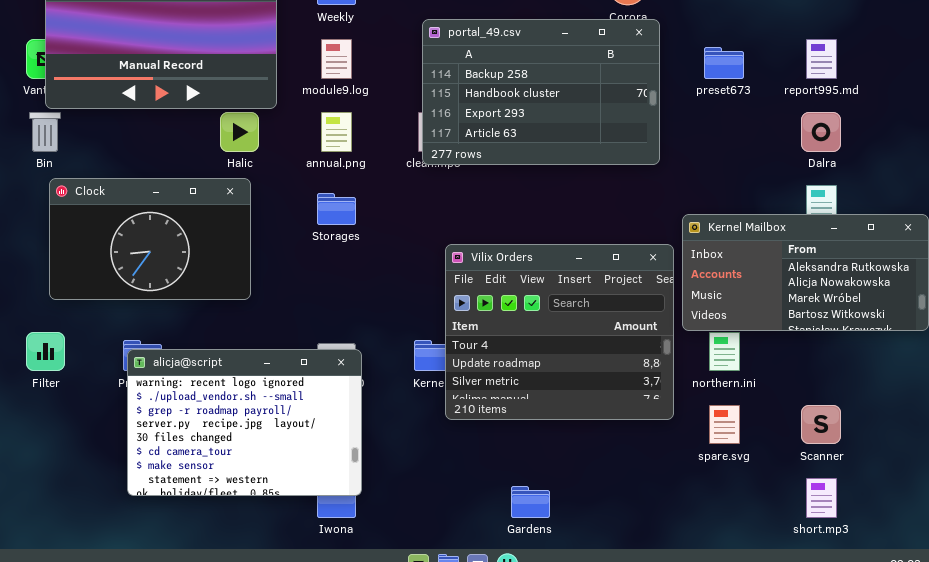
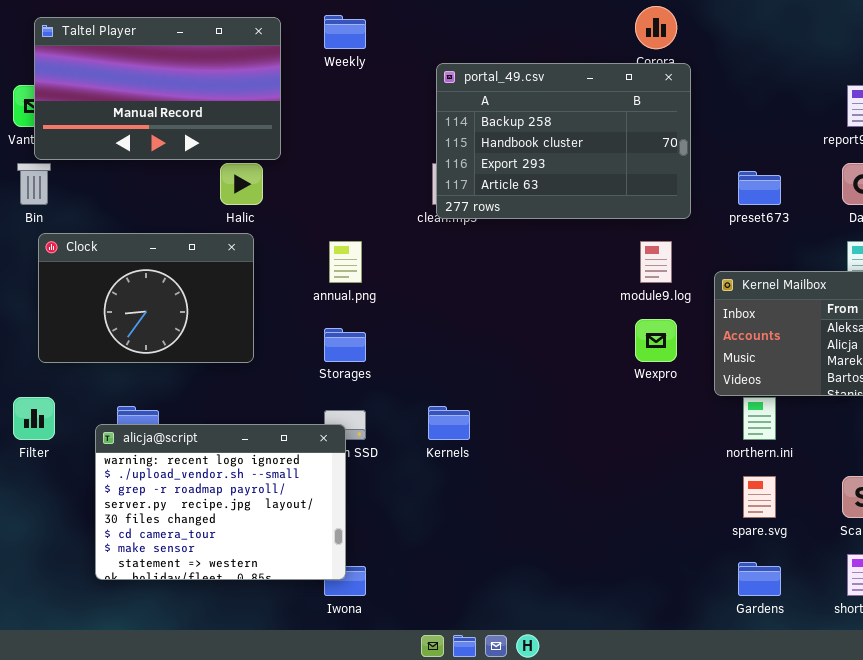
module9.log: [321,39,352,79] -> [640,241,672,283], moved
preset673: [704,47,744,79] -> [738,171,781,205], moved
annual.png: [321,112,352,152] -> [329,241,362,283], moved
Storages: [317,193,356,225] -> [324,328,366,362], moved
Vilix Orders: [445,244,674,420] -> none, closed
alicja@script: [127,349,362,496] -> [95,424,346,580], moved
Gardens: [511,486,550,518] -> [738,562,781,596], moved

